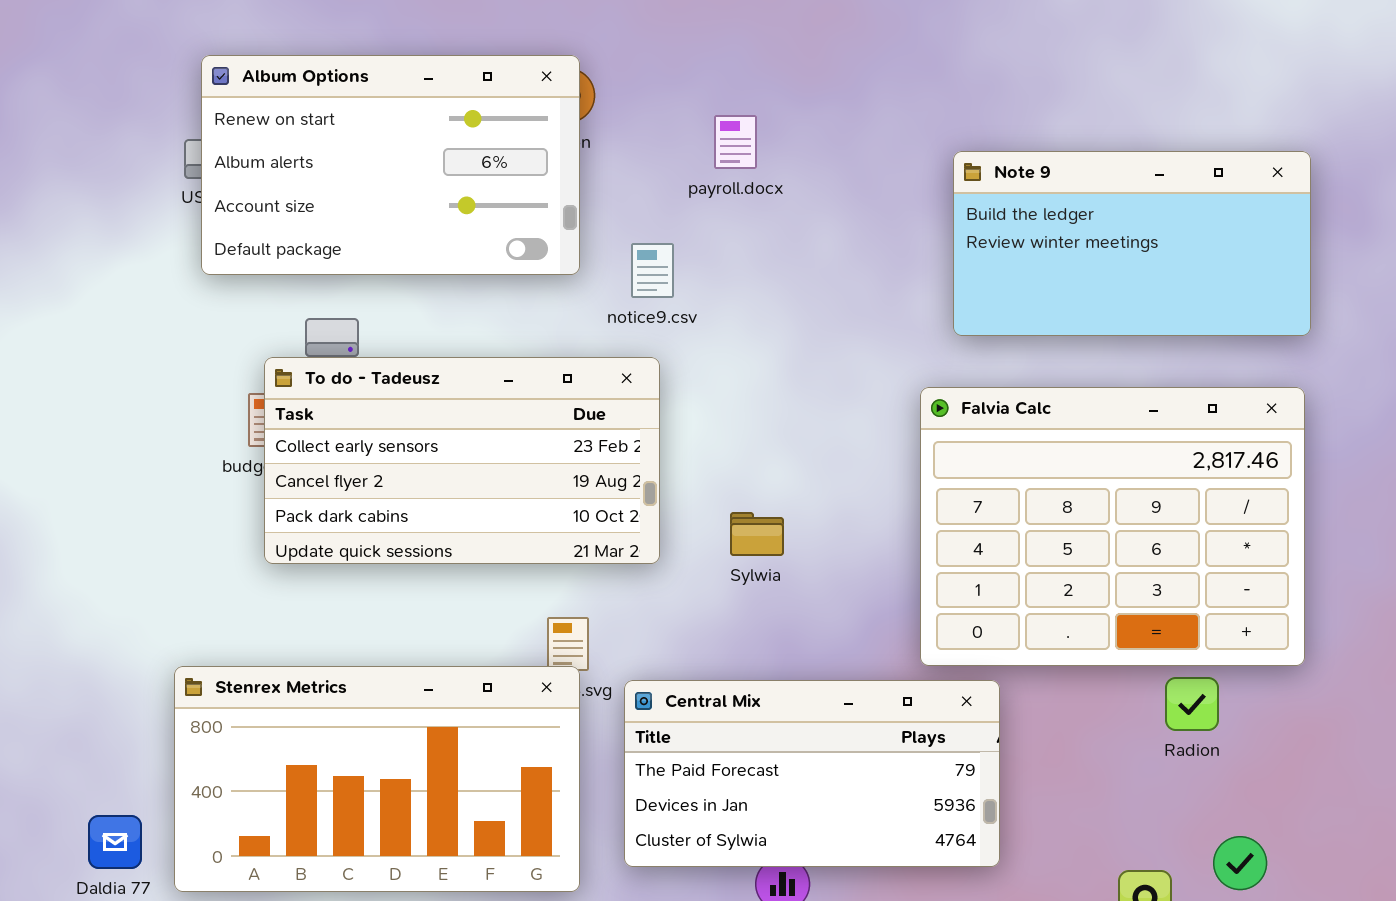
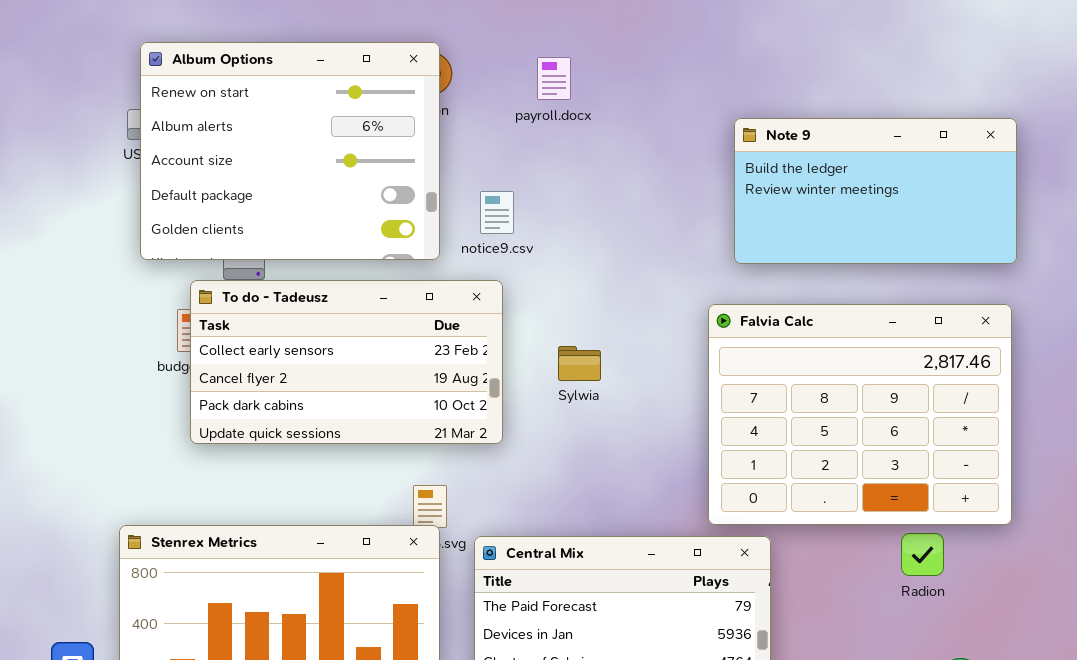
Album Options: [201,55,580,275] -> [140,42,440,260], resized
payroll.docx: [714,115,757,169] -> [537,57,571,100], moved
Sylwia: [730,512,784,556] -> [558,346,601,381], moved

